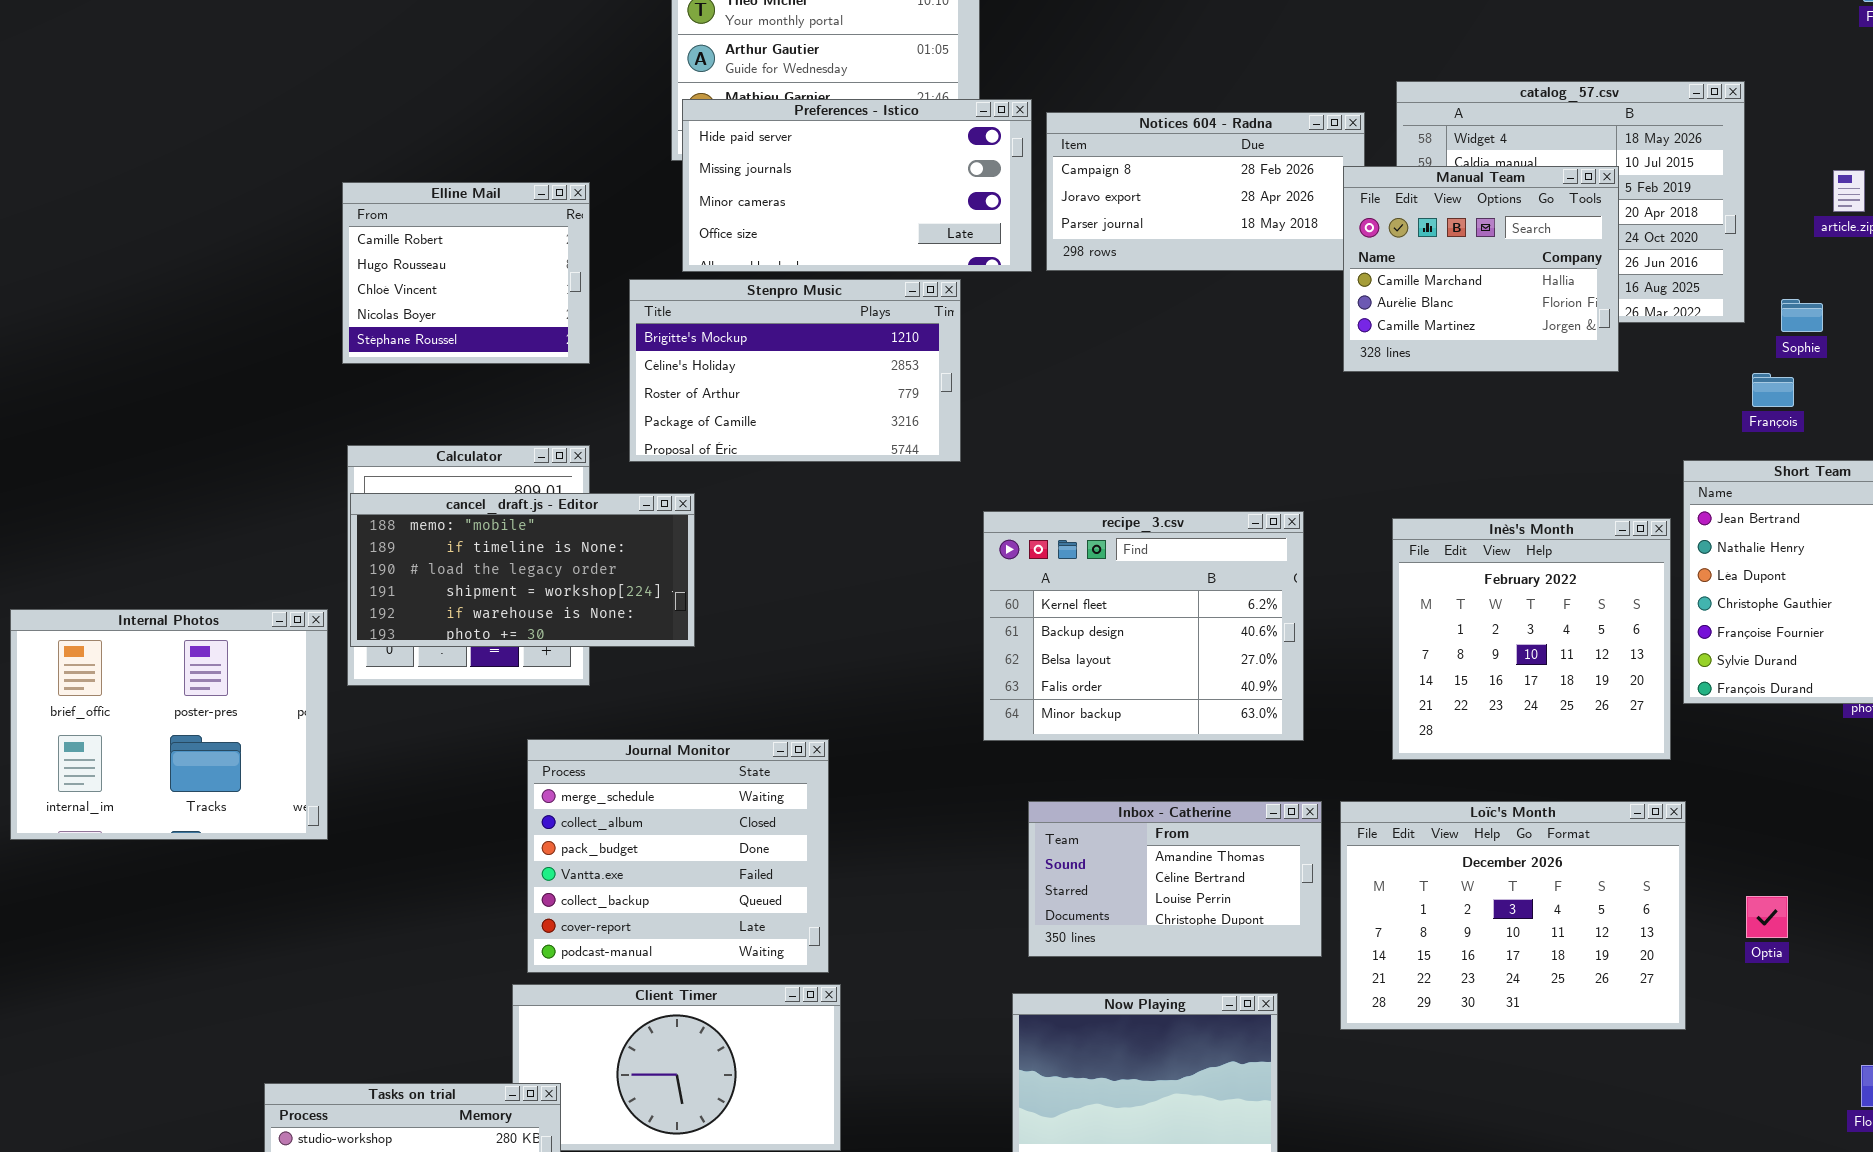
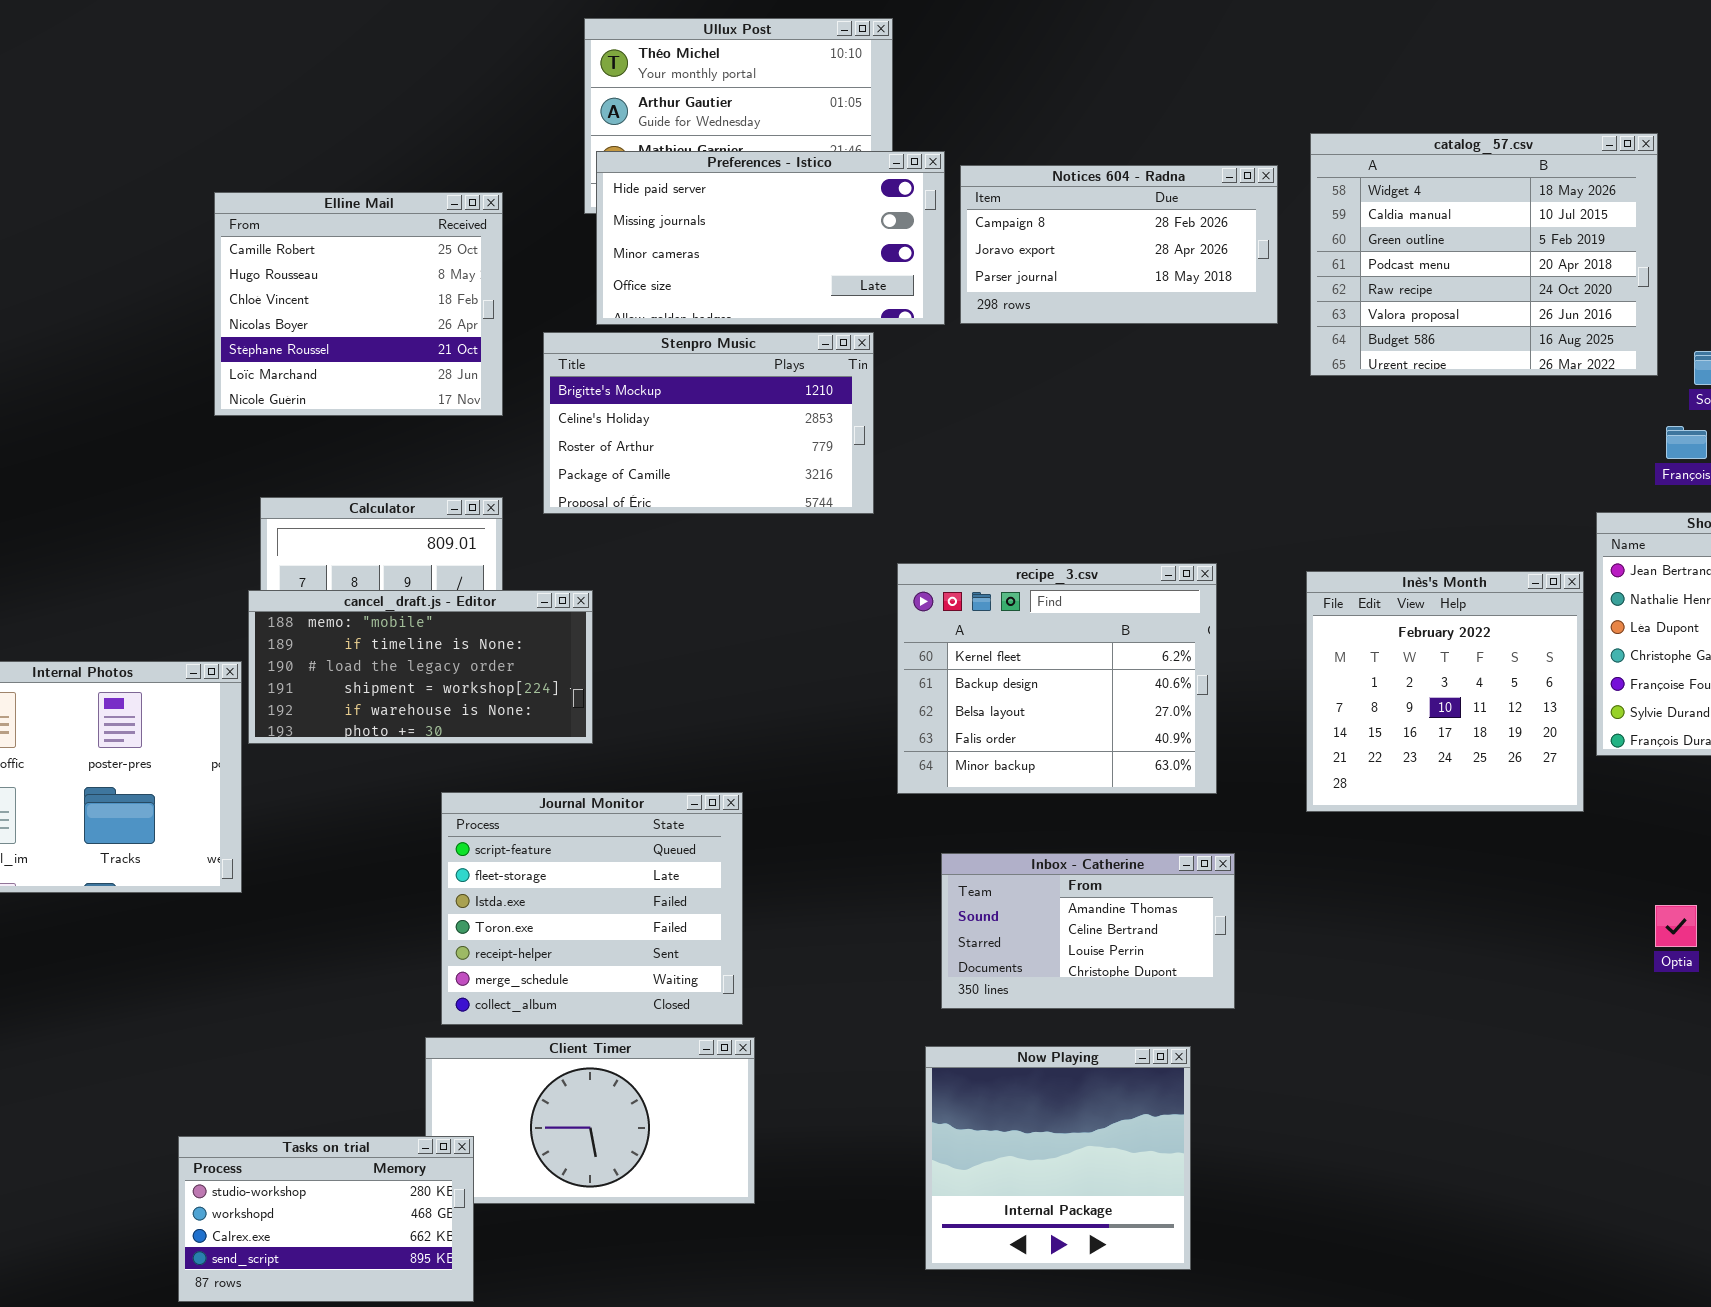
Manual Team: [1343,166,1619,372] -> none, closed
Elline Mail: [342,182,590,364] -> [214,192,503,416], resized
cancel_draft.js - Editor: [350,493,695,647] -> [248,590,593,744], moved
Journal Monitor: [527,739,829,973] -> [441,792,743,1025], scrolled up 5 rows
Loïc's Month: [1340,801,1686,1030] -> none, closed
Optia: [1746,896,1788,938] -> [1655,905,1697,947], moved

